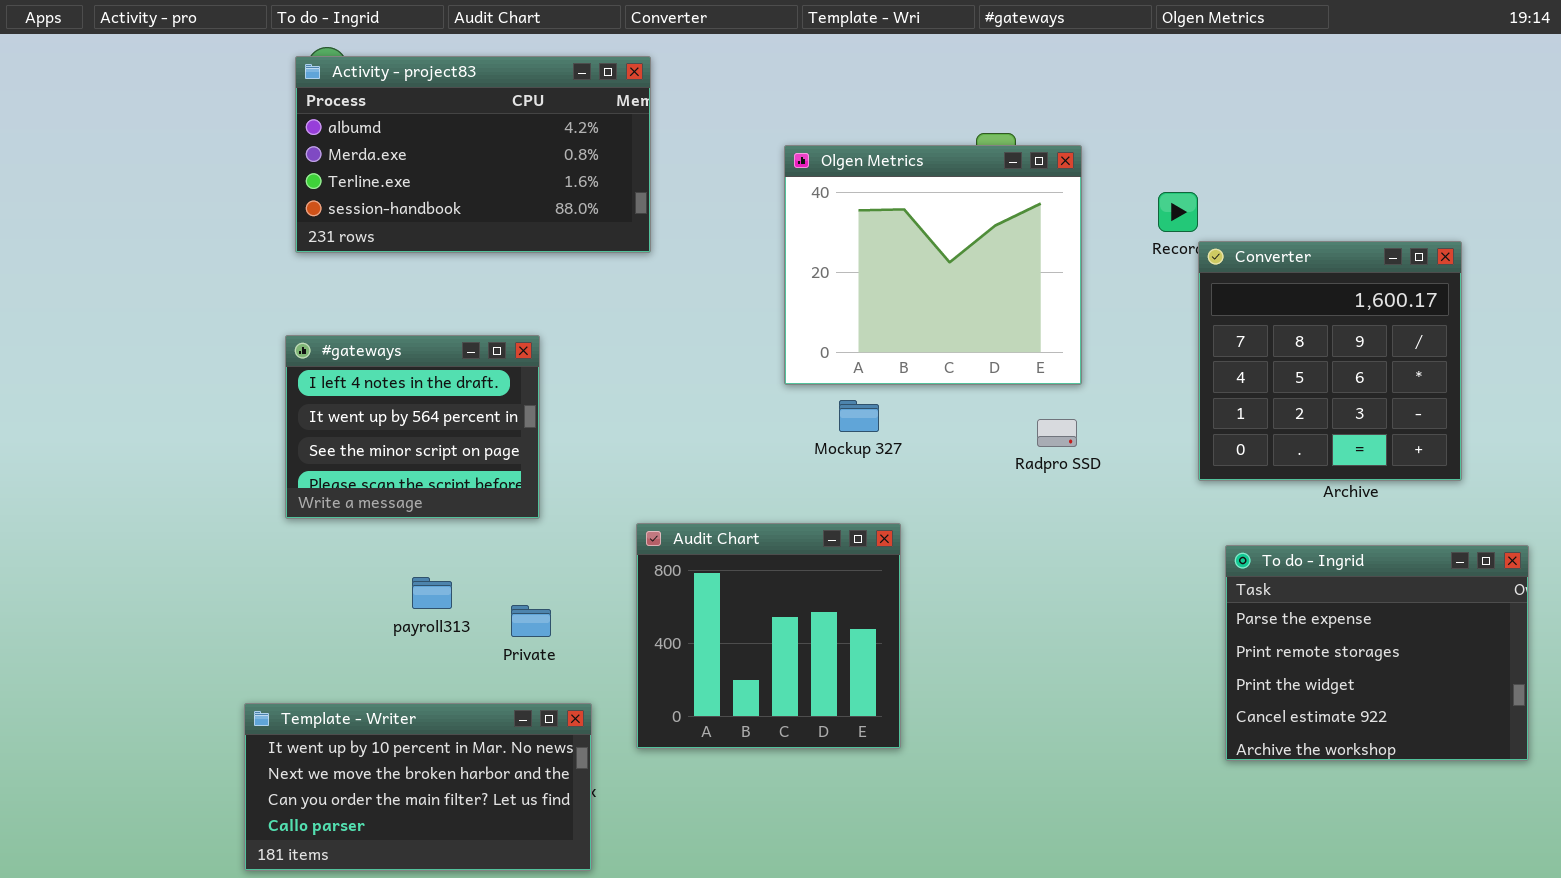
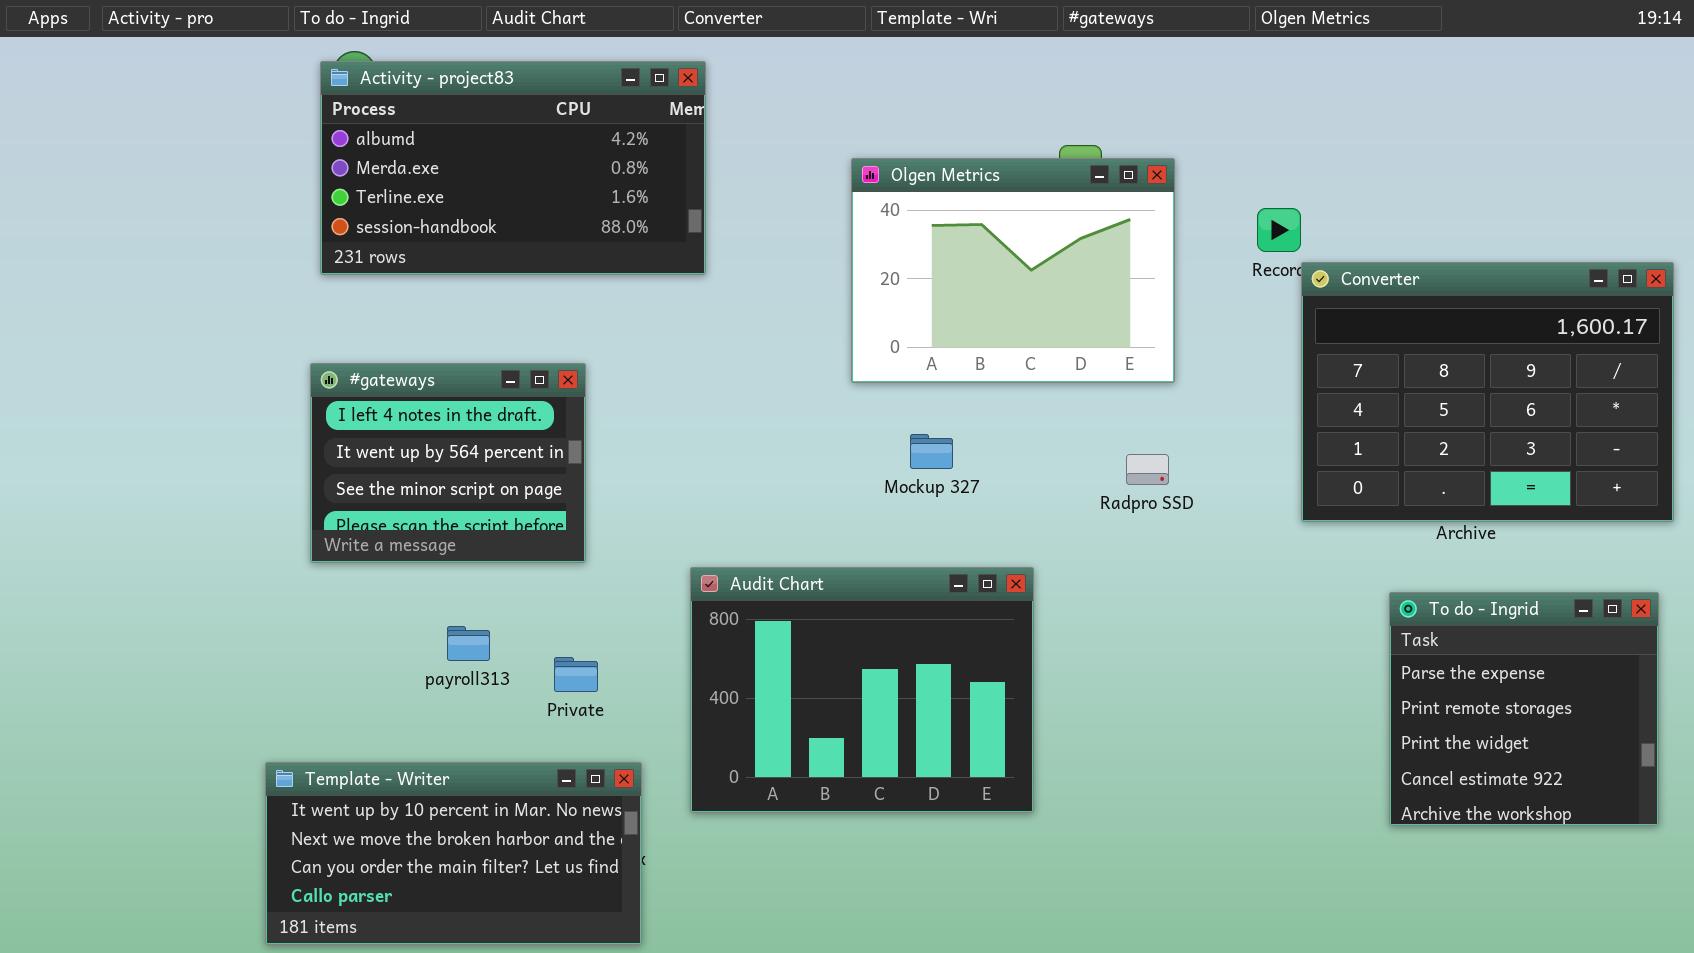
Olgen Metrics: [784,145,1082,385] -> [851,158,1175,383], resized
Converter: [1198,241,1462,481] -> [1301,262,1674,522], resized
Audit Chart: [636,523,901,749] -> [690,567,1034,813], resized
To do - Ingrid: [1225,545,1529,761] -> [1389,592,1659,826], resized

